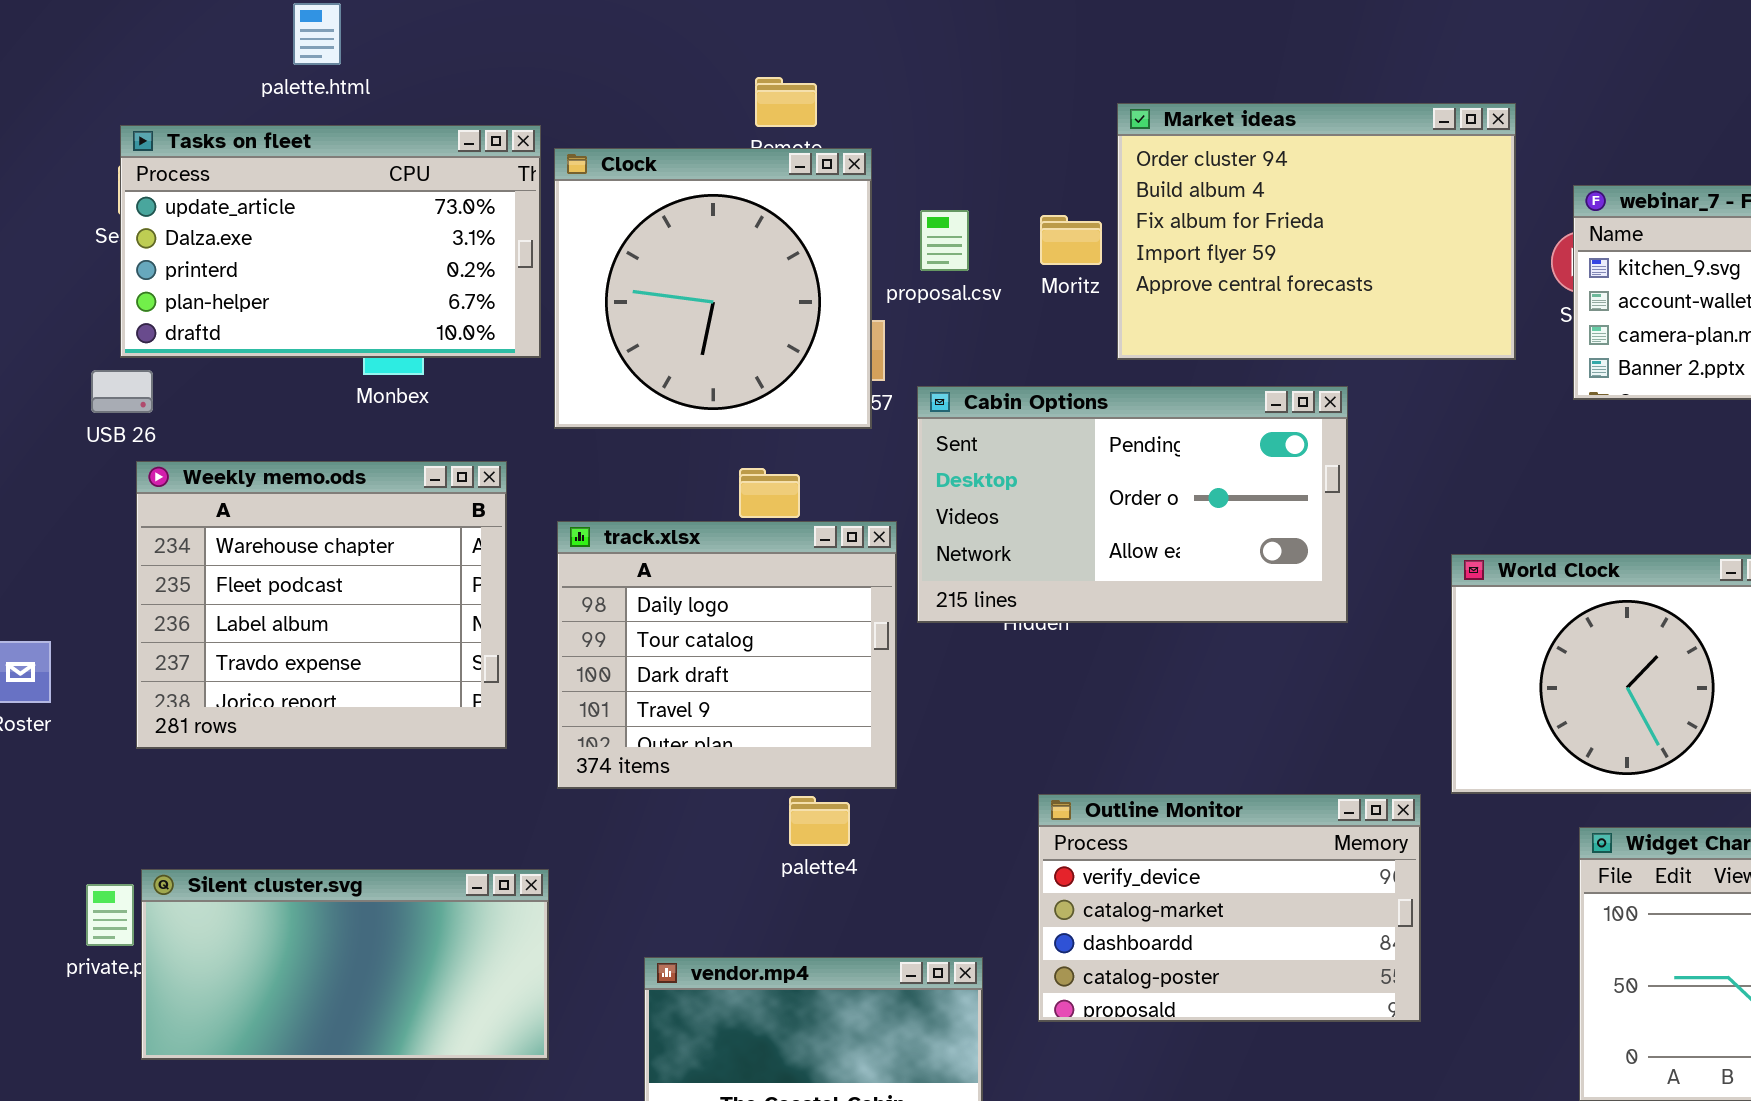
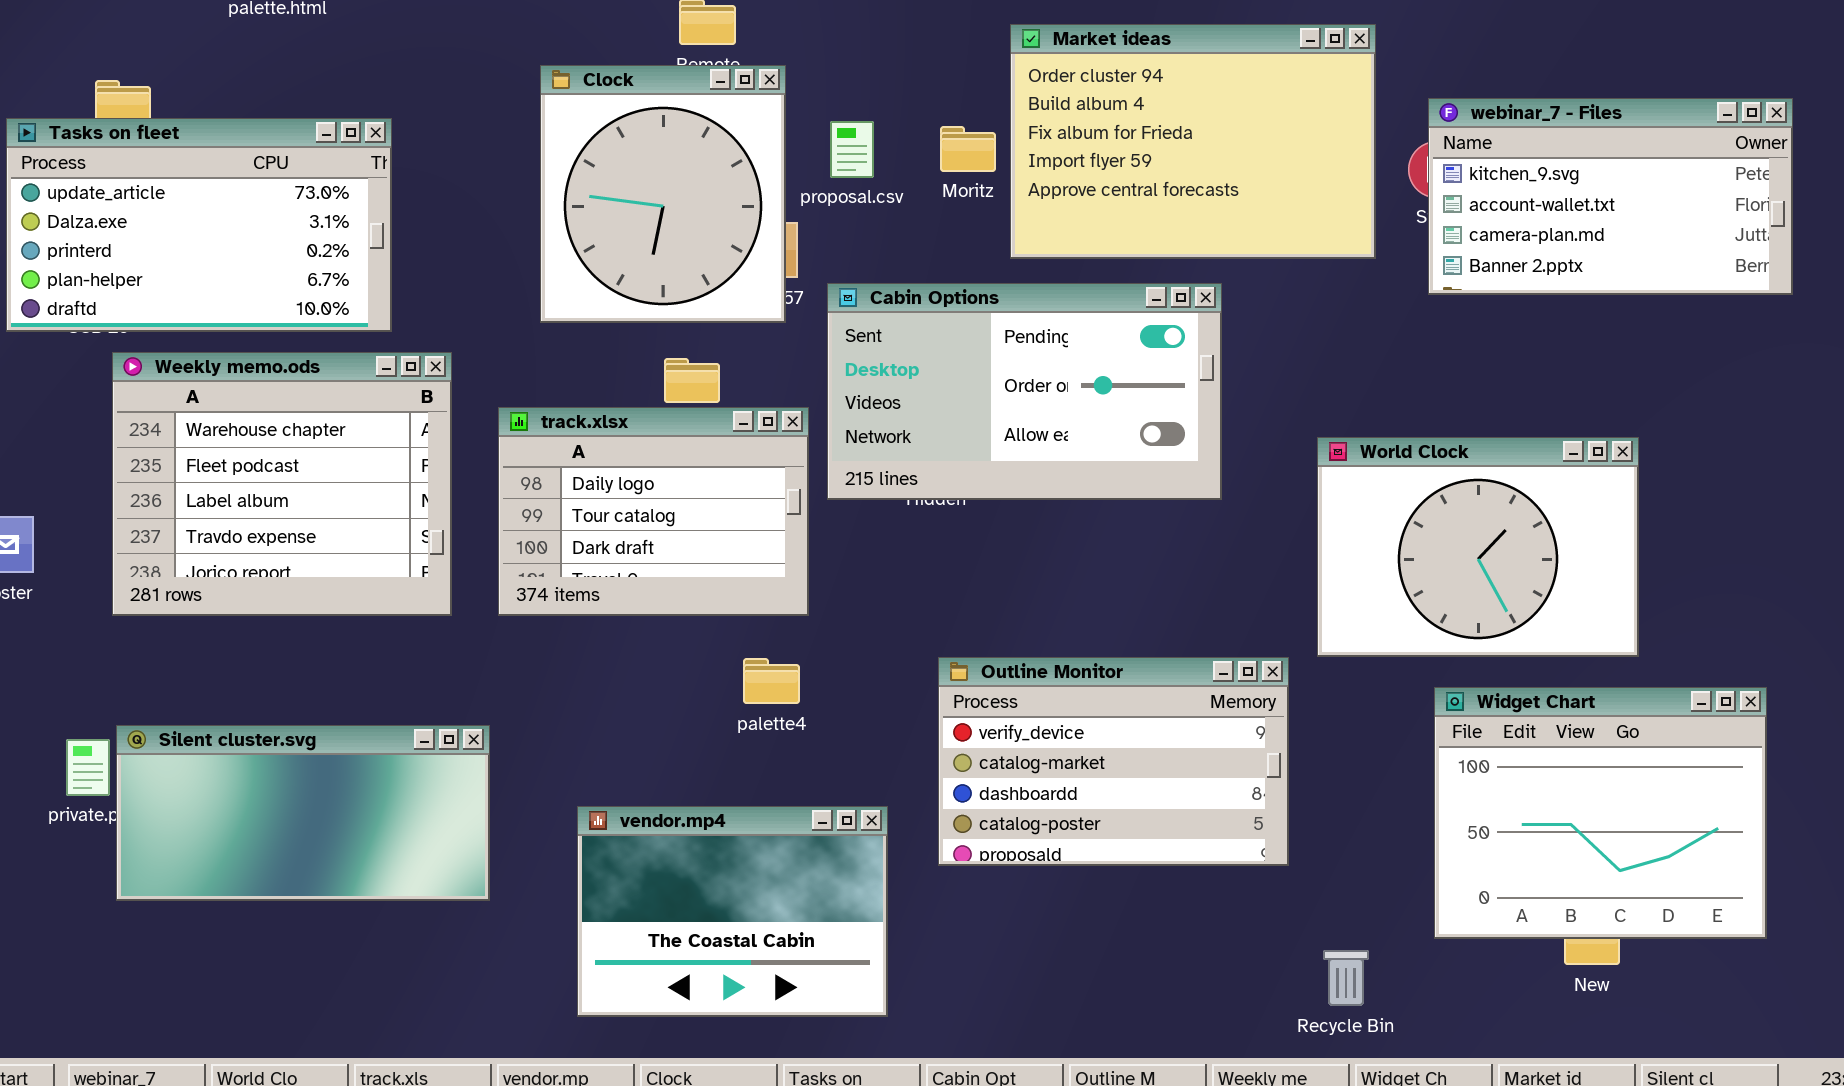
Tasks on fleet: [120,125,541,358] -> [6,118,392,332], moved
Clock: [554,148,872,429] -> [540,65,786,323], resized
track.xlsx: [557,521,897,789] -> [498,407,809,616], resized
palette4: [789,796,850,846] -> [743,658,800,704], moved

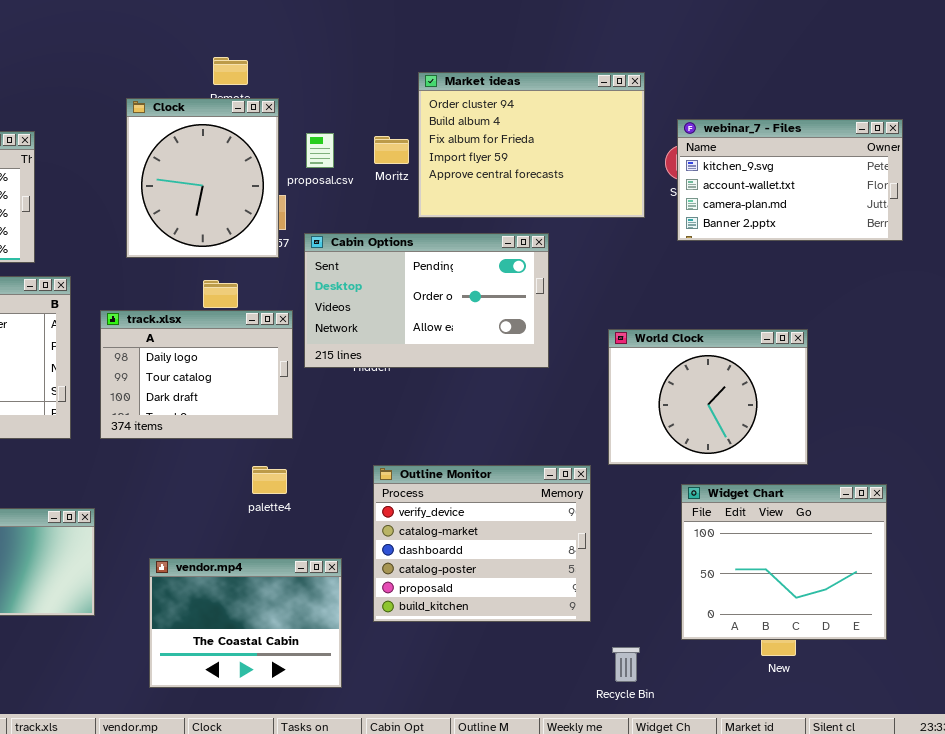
Outline Monitor: [938,657,1289,866] -> [373,465,591,622], resized

